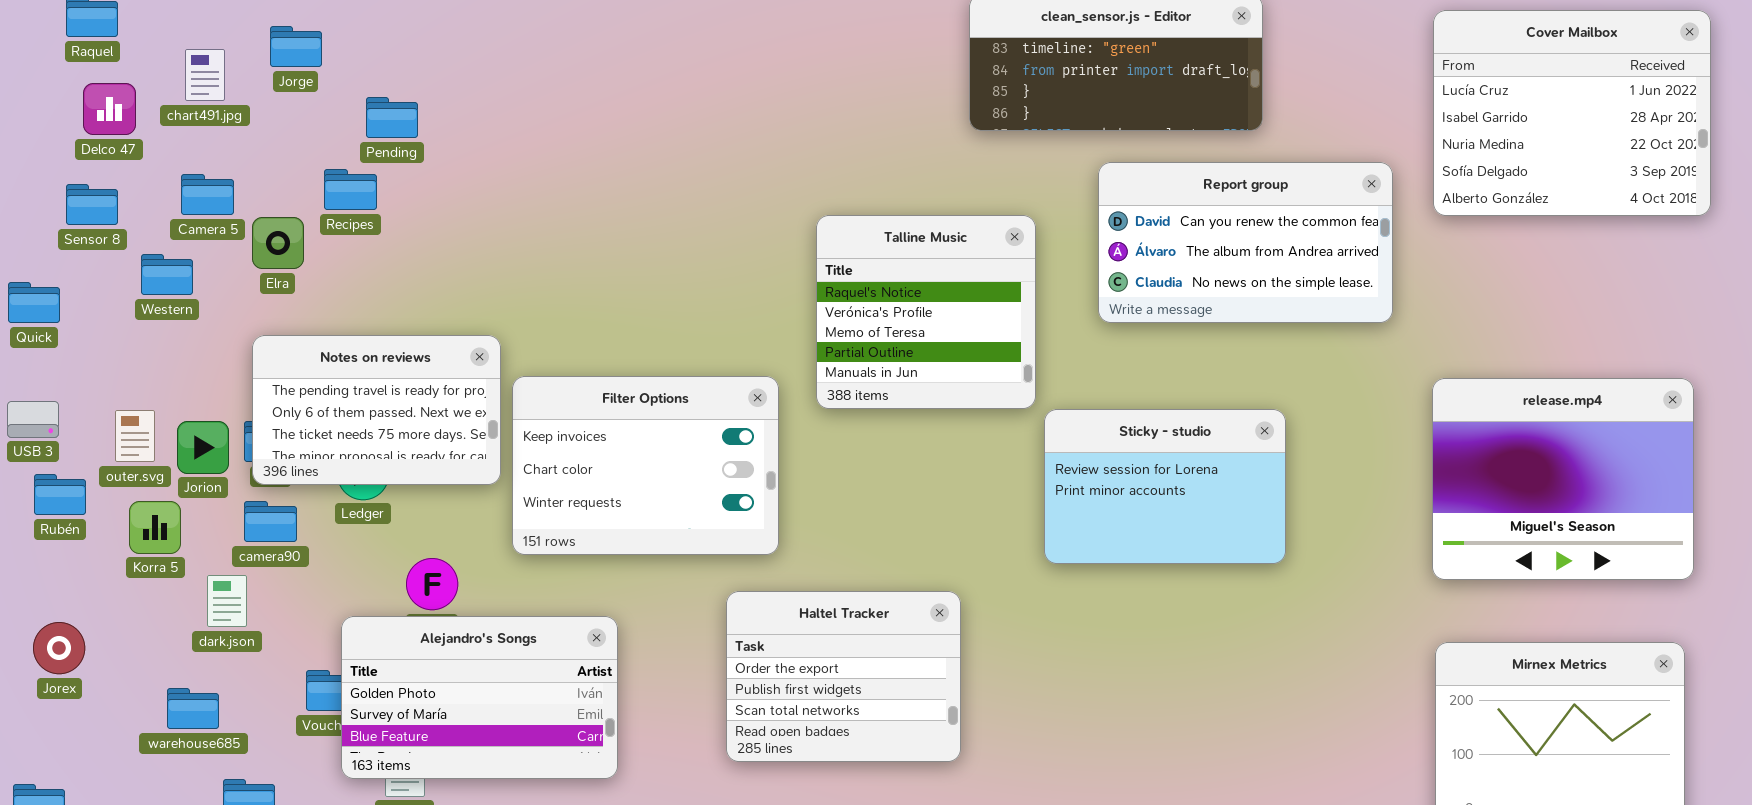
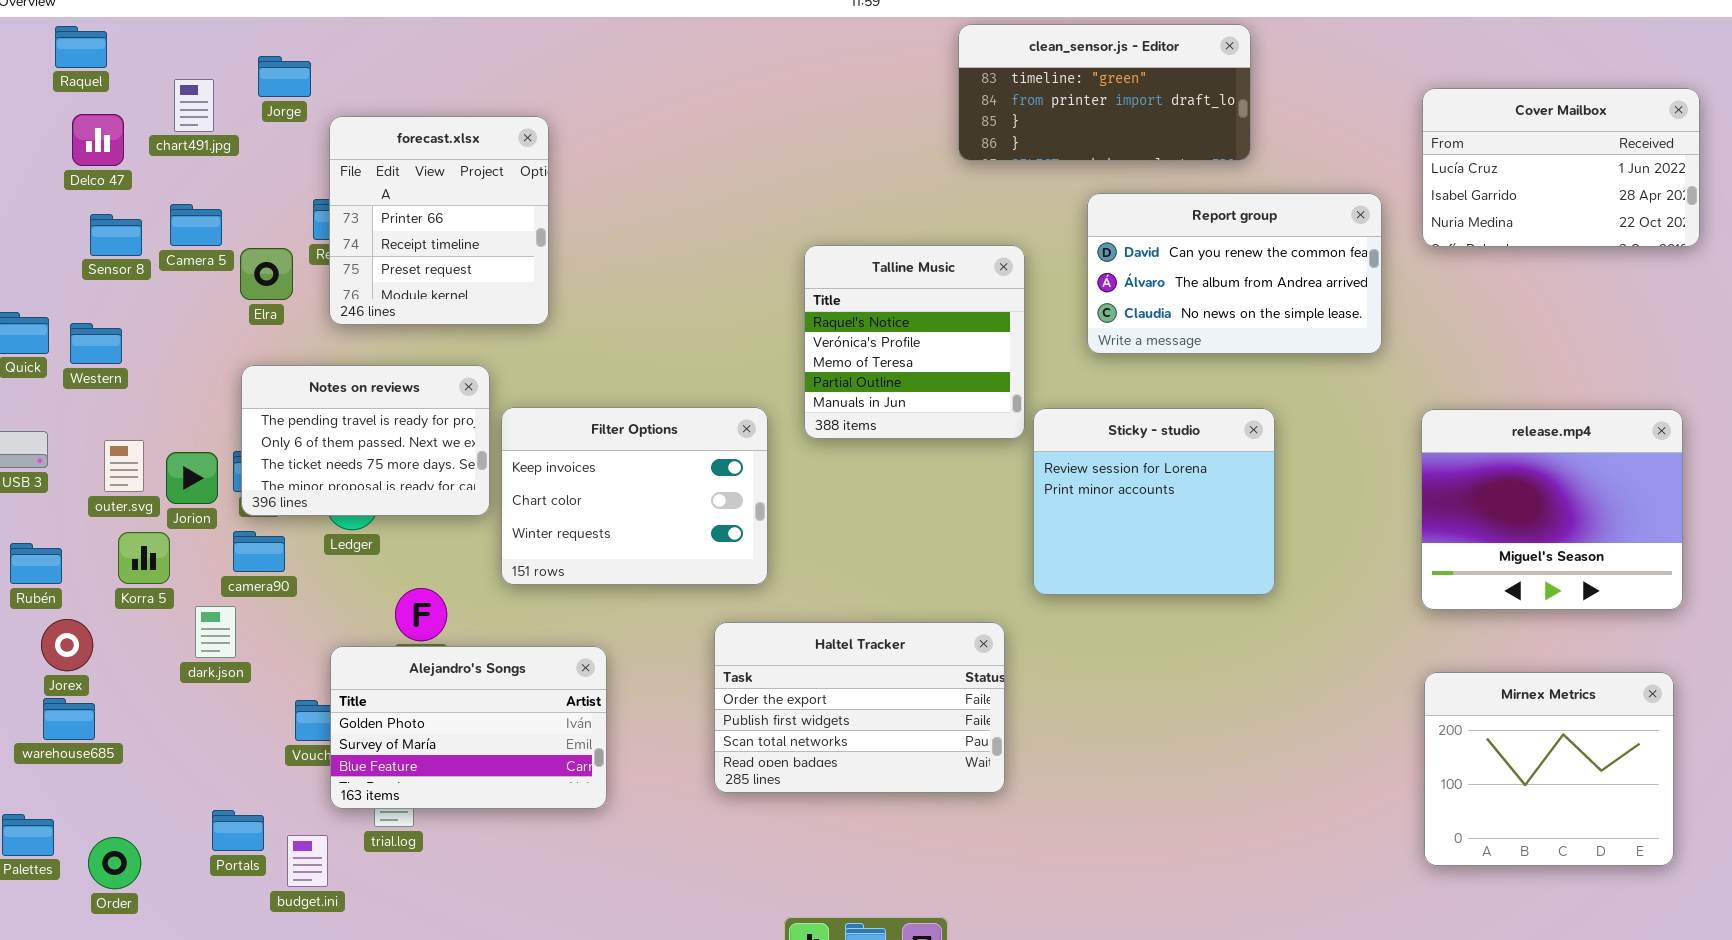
Cover Mailbox: [1433,10,1711,216] -> [1422,88,1700,247], resized
forecast.xlsx: none -> [329,116,549,325], opened
Sensor 8: [66,184,118,225] -> [90,214,142,256], moved
Western: [141,254,193,295] -> [70,323,122,364], moved
Sticky - studio: [1044,409,1286,564] -> [1033,408,1275,595], resized
Rubén: [34,474,86,515] -> [10,543,62,584], moved
Haltel Tracker: [726,591,961,762] -> [714,622,1005,793], resized
Jorex: [33,622,85,674] -> [41,619,93,671], moved
warehouse685: [167,688,219,729] -> [43,698,95,740], moved

